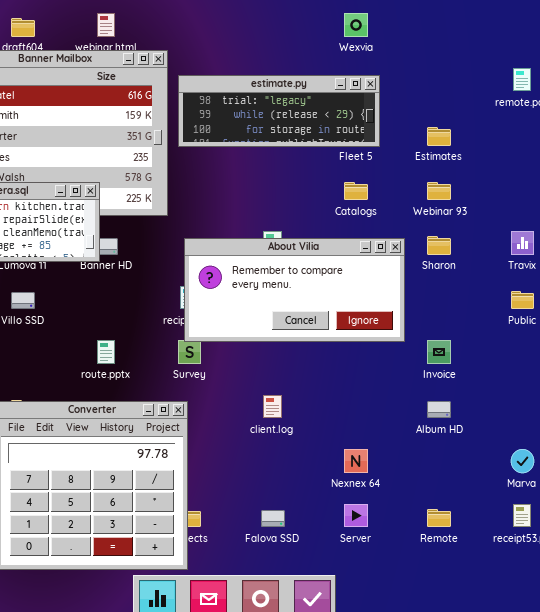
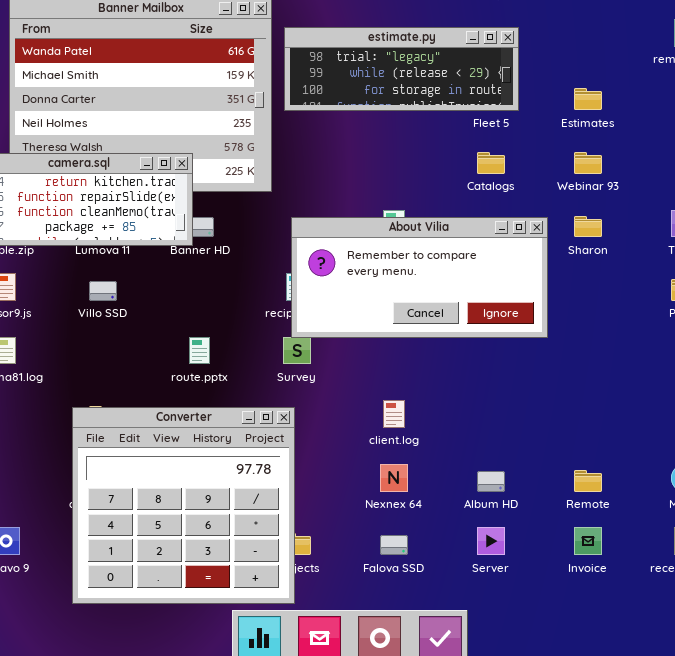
Invoice: [427,340,451,364] -> [574,527,602,555], moved
Album HD: [427,401,451,418] -> [477,471,505,492], moved
Nexnex 64: [344,449,368,473] -> [380,464,408,492], moved
Remote: [427,509,451,527] -> [574,470,602,492], moved

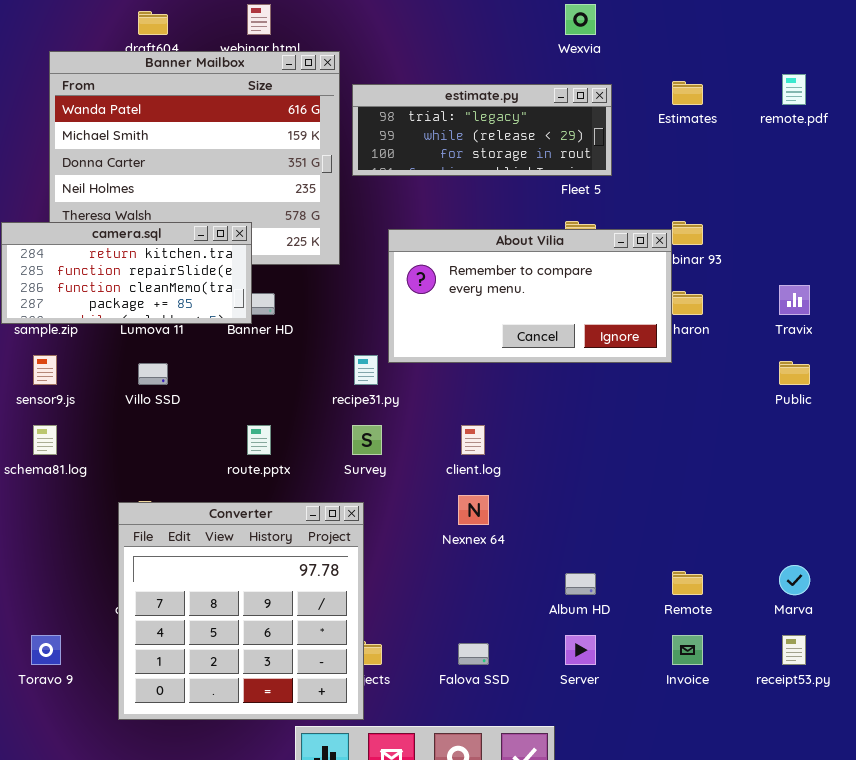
Estimates: [574,88,602,110] -> [672,81,703,105], moved
About Vilia: [291,217,548,338] -> [388,229,672,363], moved
client.log: [383,400,405,428] -> [461,425,485,455], moved
Nexnex 64: [380,464,408,492] -> [458,495,489,525], moved

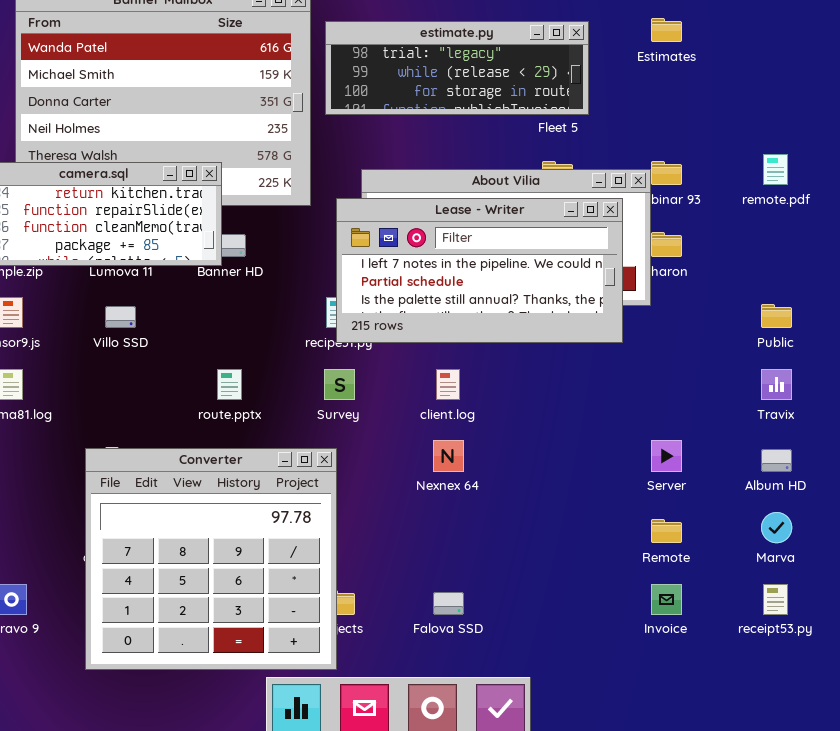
remote.pdf: [782,74,806,105] -> [763,154,788,185], moved
Lease - Writer: none -> [336,198,623,343], opened
Travix: [779,285,810,315] -> [761,369,792,400], moved
Album HD: [565,573,596,595] -> [761,449,792,472], moved
Server: [565,635,596,665] -> [651,440,682,472], moved

